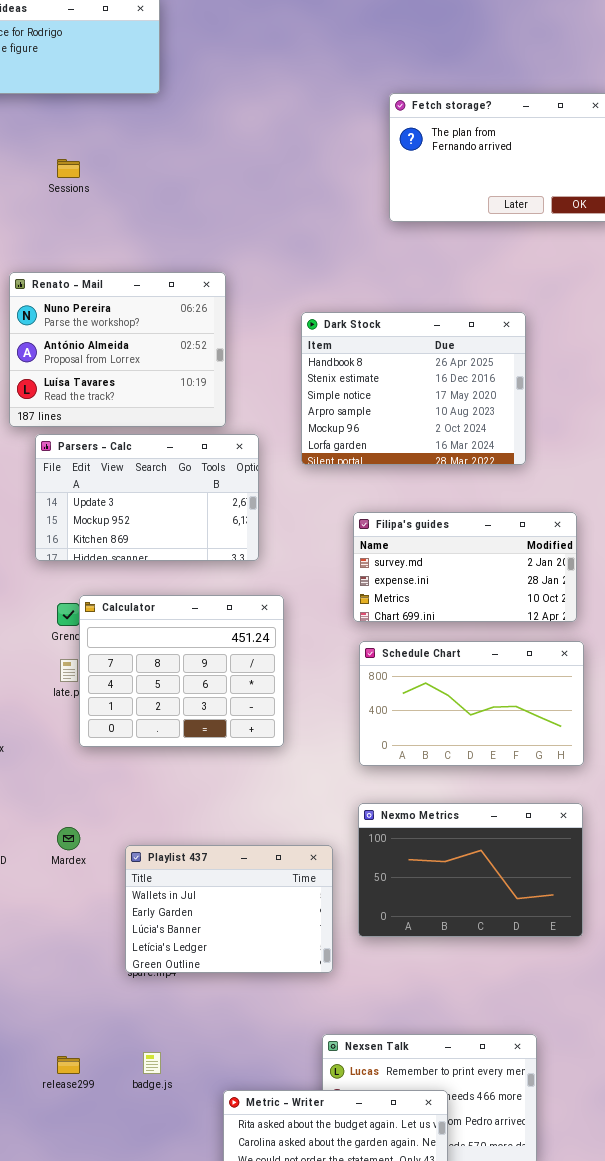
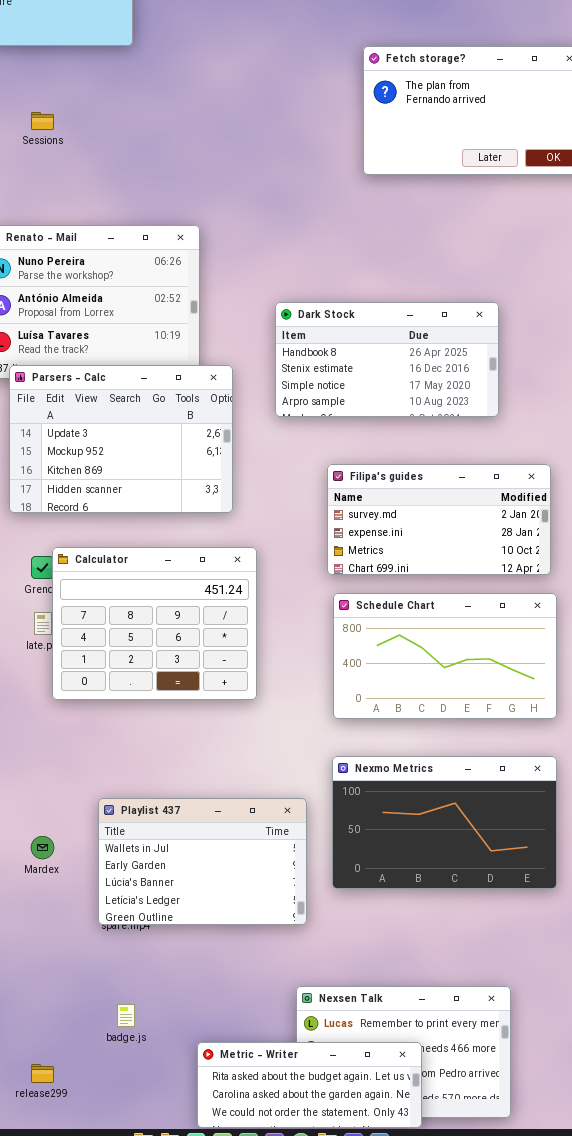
Dark Stock: [301,312,526,465] -> [275,302,499,417], resized
Parsers - Calc: [35,434,259,561] -> [9,365,233,513], resized
Mardex: [57,827,80,850] -> [31,836,54,859], moved
release299: [57,1056,80,1074] -> [31,1064,54,1083], moved

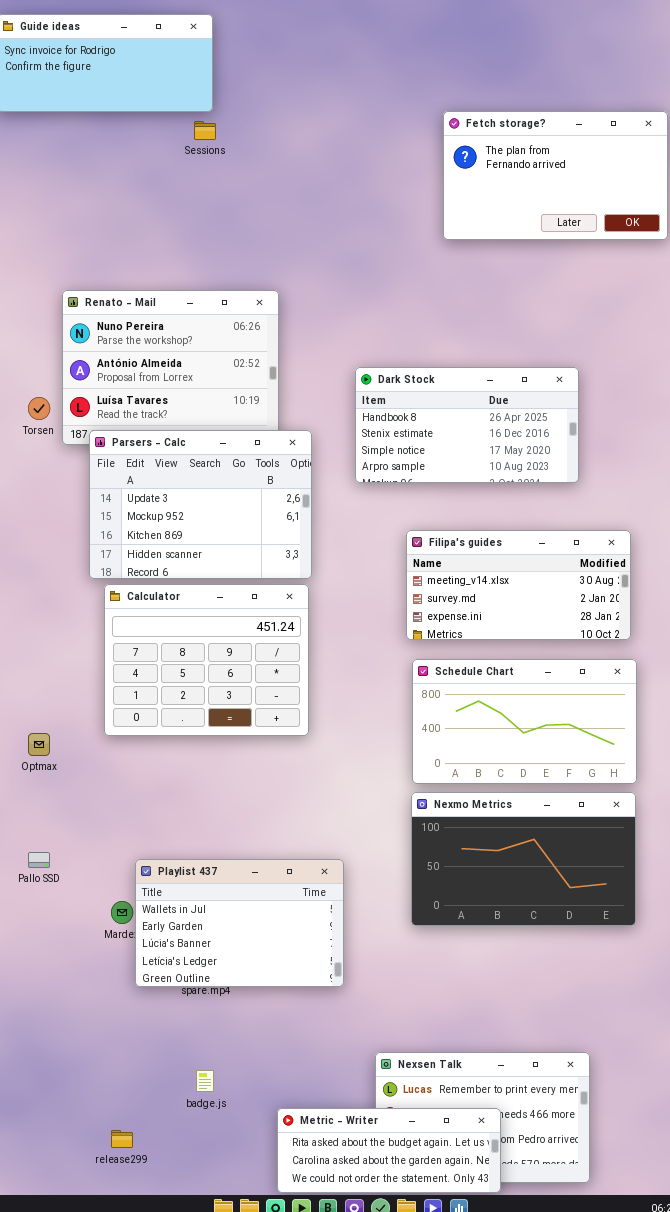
Sessions: [31,112,54,130] -> [194,121,216,140], moved
Filipa's guides: [327,464,551,575] -> [406,530,631,640], scrolled up 1 row
Calculator: [52,547,257,700] -> [104,584,309,736], moved
Nexmo Metrics: [332,756,557,889] -> [411,792,636,926], moved
Playlist 437: [98,798,307,925] -> [135,859,344,987], moved

